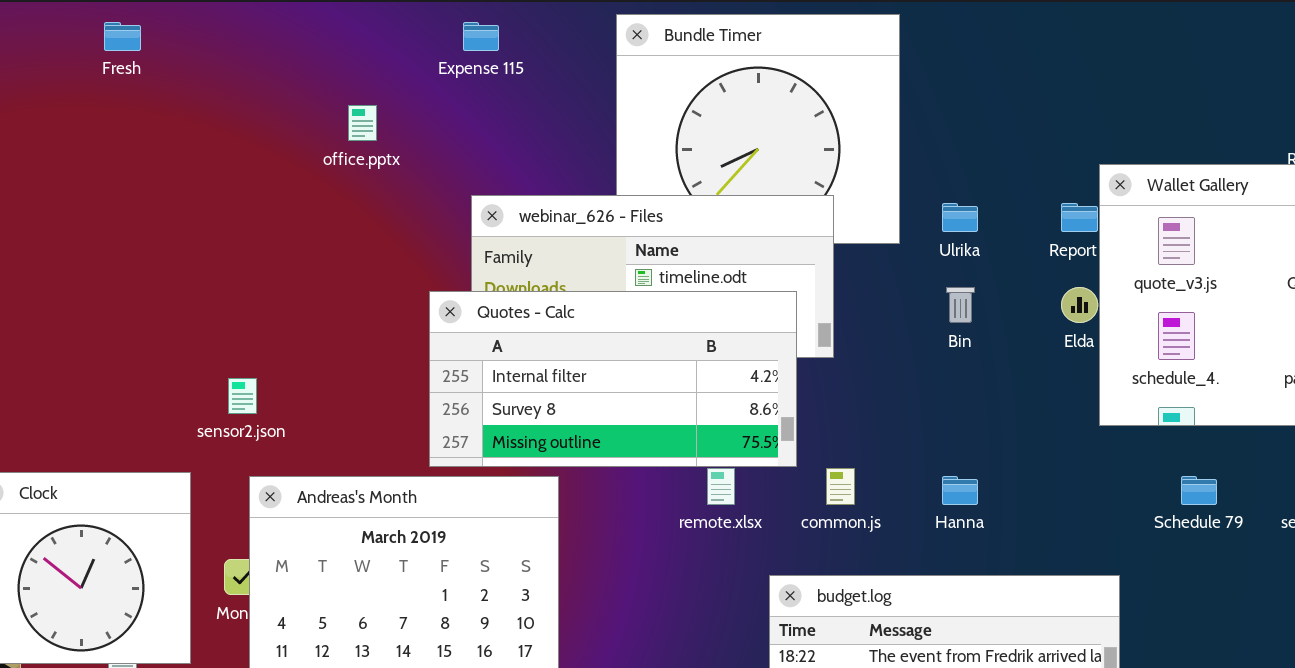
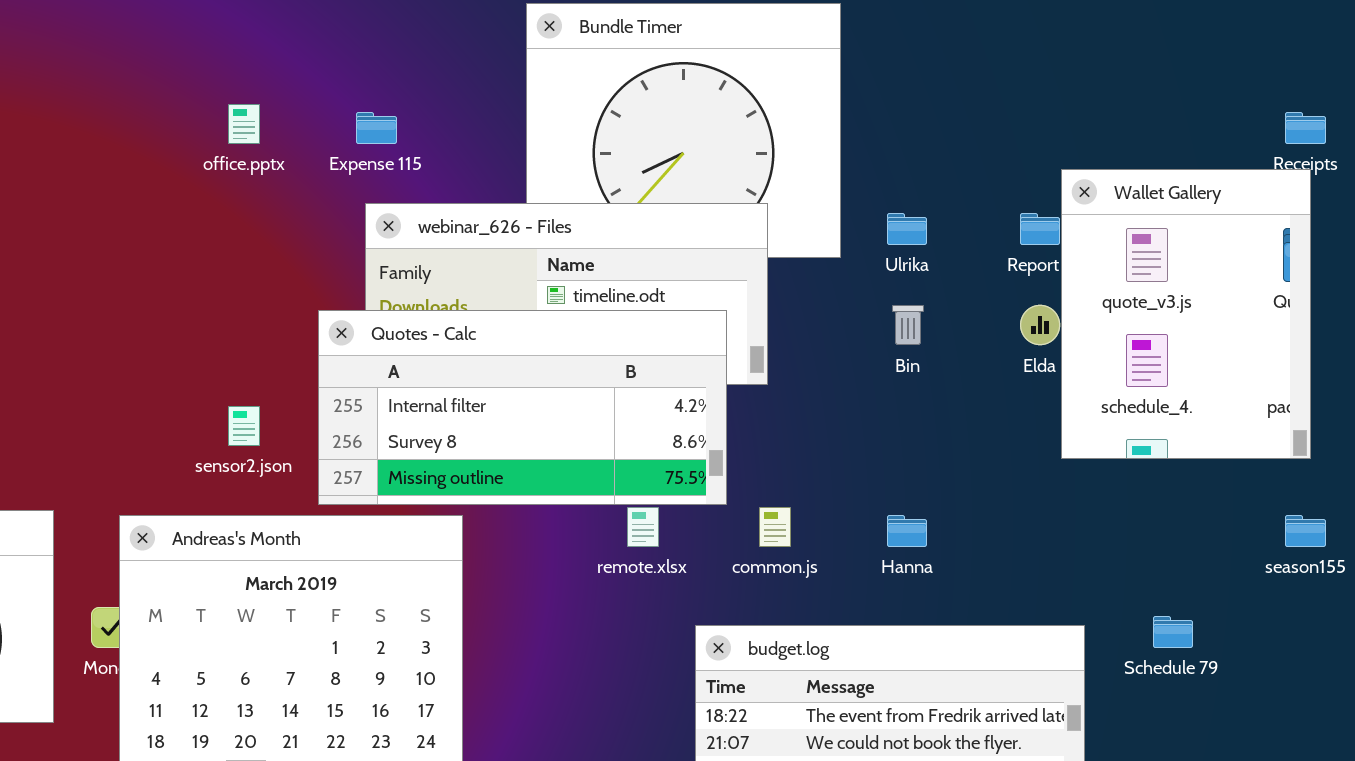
Expense 115: [463,22,499,51] -> [356,112,397,144], moved
sensor2.json: [228,378,257,414] -> [228,406,260,446], moved
Schedule 79: [1181,476,1217,505] -> [1153,616,1193,648], moved

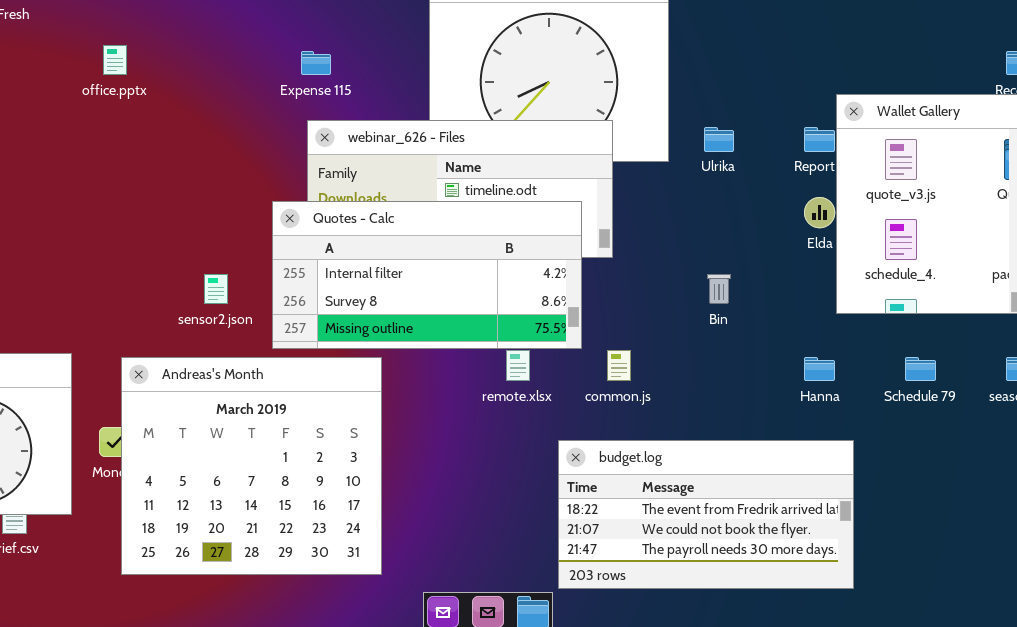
office.pptx: [228,104,260,144] -> [103,45,127,75], moved
Bin: [892,305,924,345] -> [707,274,731,304], moved
Hanna: [887,515,927,547] -> [804,357,835,381], moved
Schedule 79: [1153,616,1193,648] -> [905,357,936,381], moved

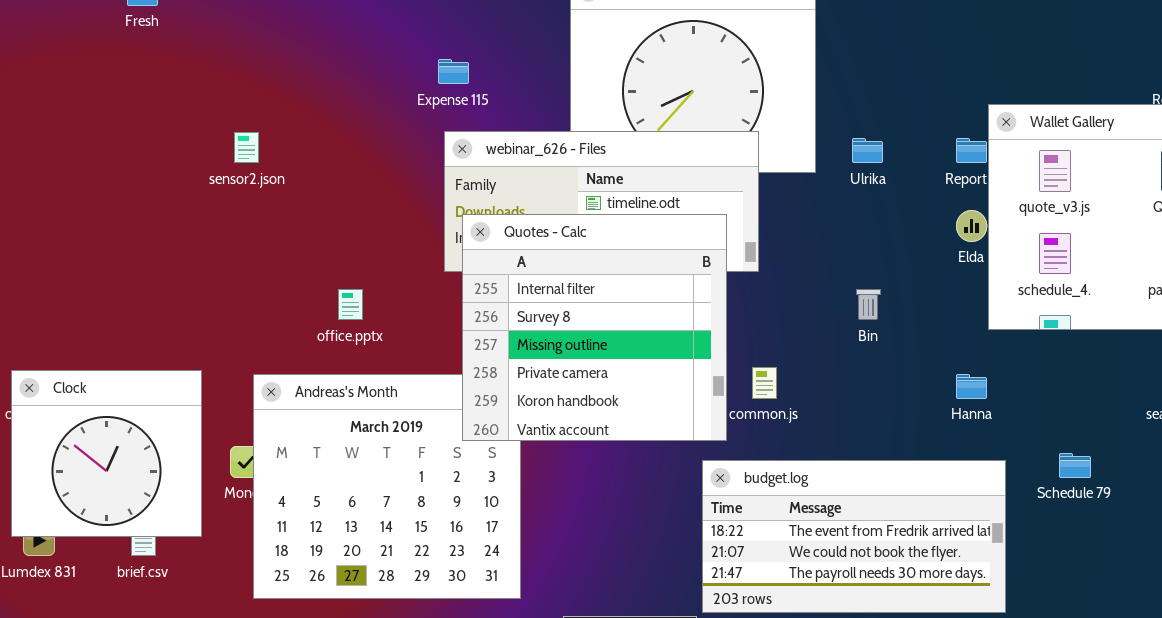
office.pptx: [103,45,127,75] -> [338,289,363,320], moved
Quotes - Calc: [272,201,582,349] -> [462,214,727,441], resized
sensor2.json: [204,274,228,304] -> [234,132,259,163], moved
Schedule 79: [905,357,936,381] -> [1059,453,1091,478], moved

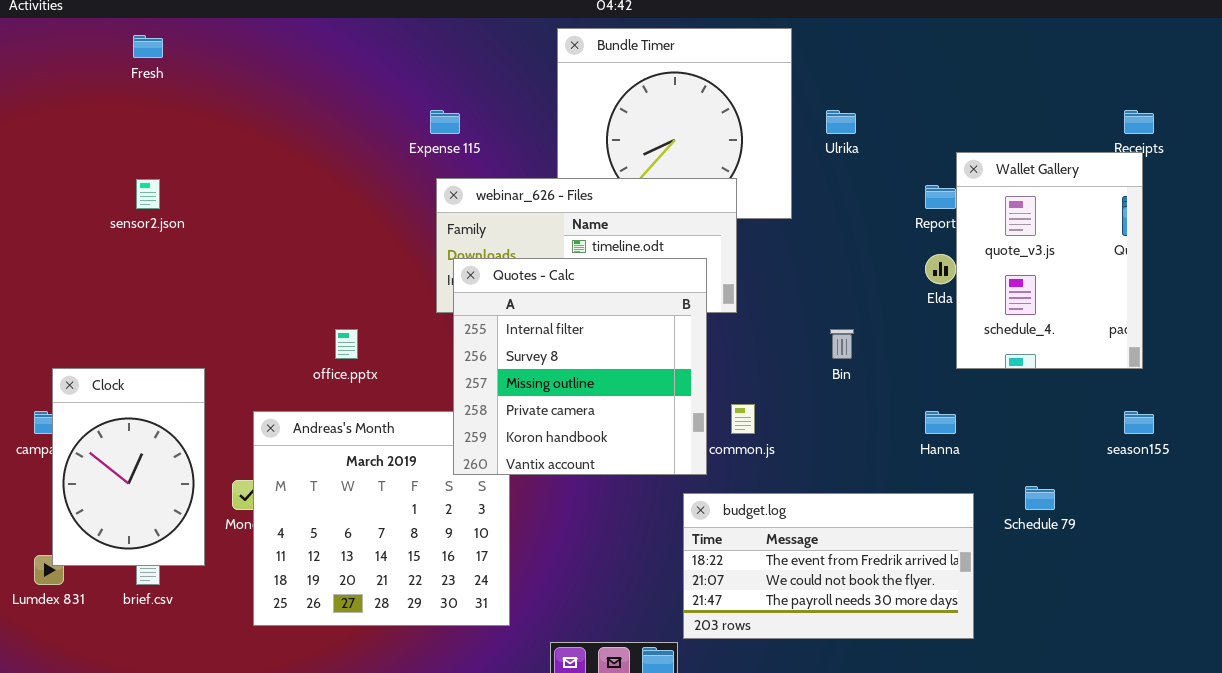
sensor2.json: [234,132,259,163] -> [136,179,160,209], moved
Ulrika: [852,138,883,163] -> [826,110,856,134], moved
Clock: [11,370,202,537] -> [52,368,205,566], resized

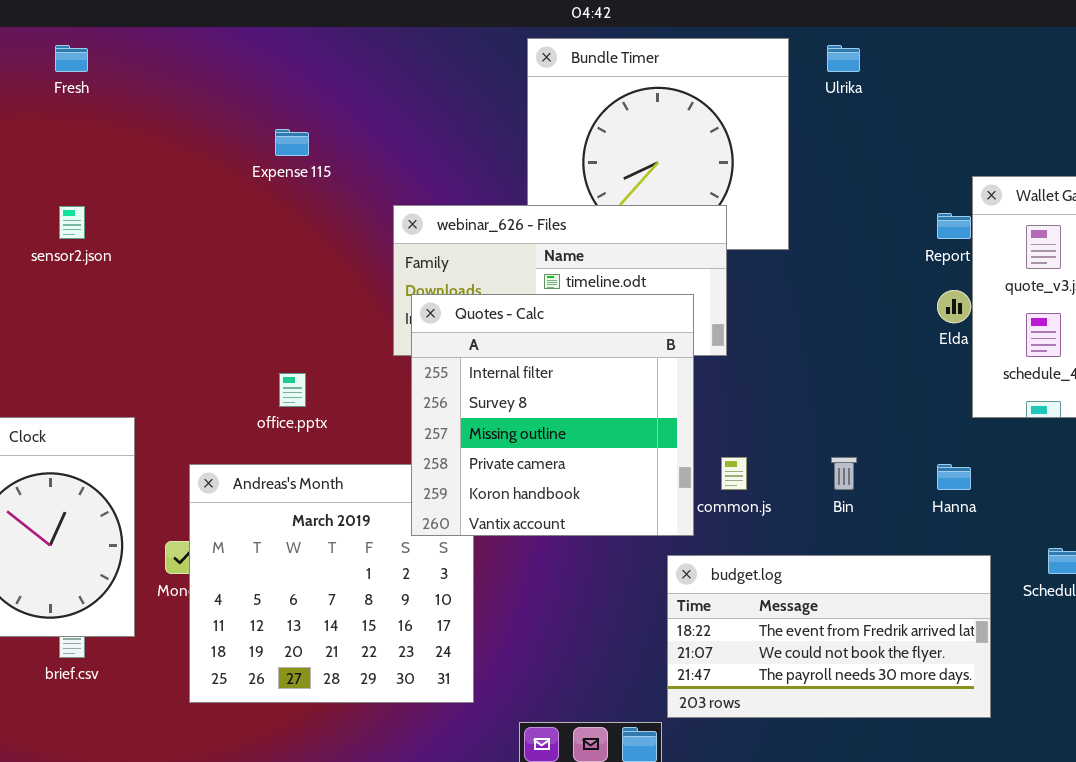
Expense 115: [430,110,460,134] -> [275,129,309,156], moved
Ulrika: [826,110,856,134] -> [827,45,860,72], moved
Bin: [830,329,854,359] -> [831,457,857,490], moved

